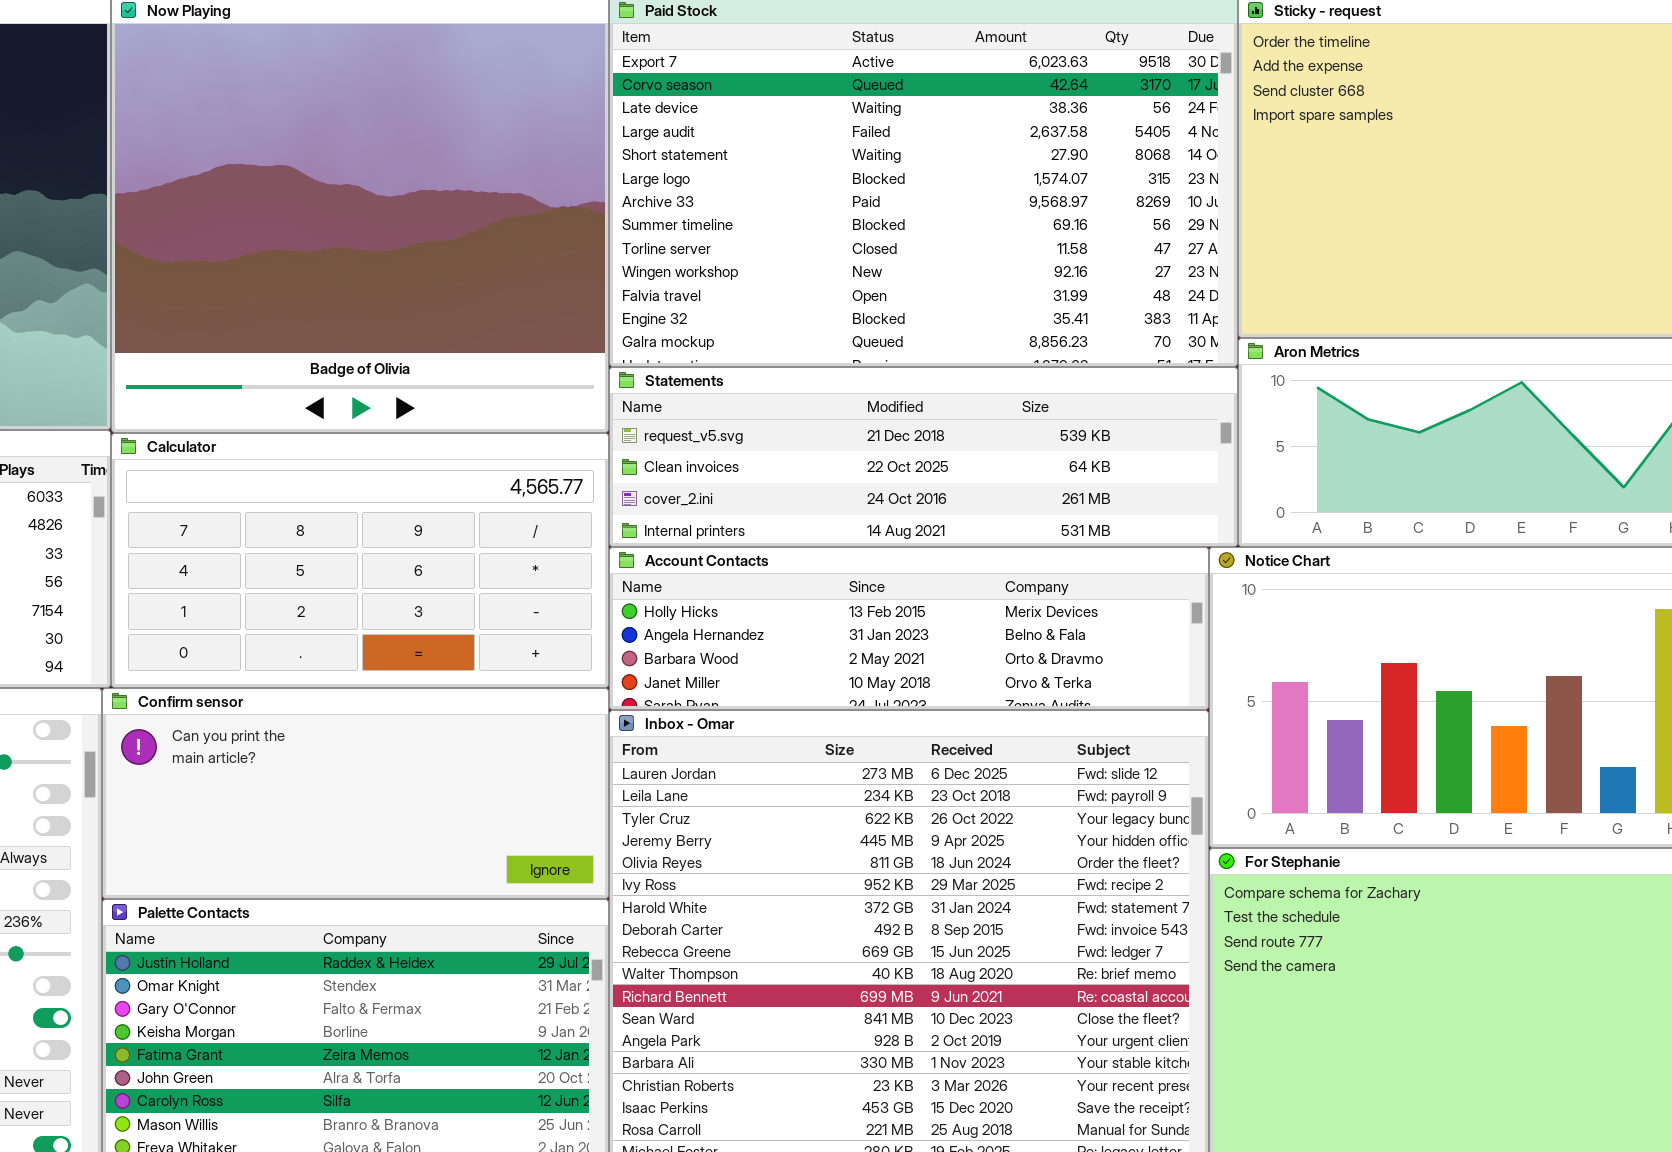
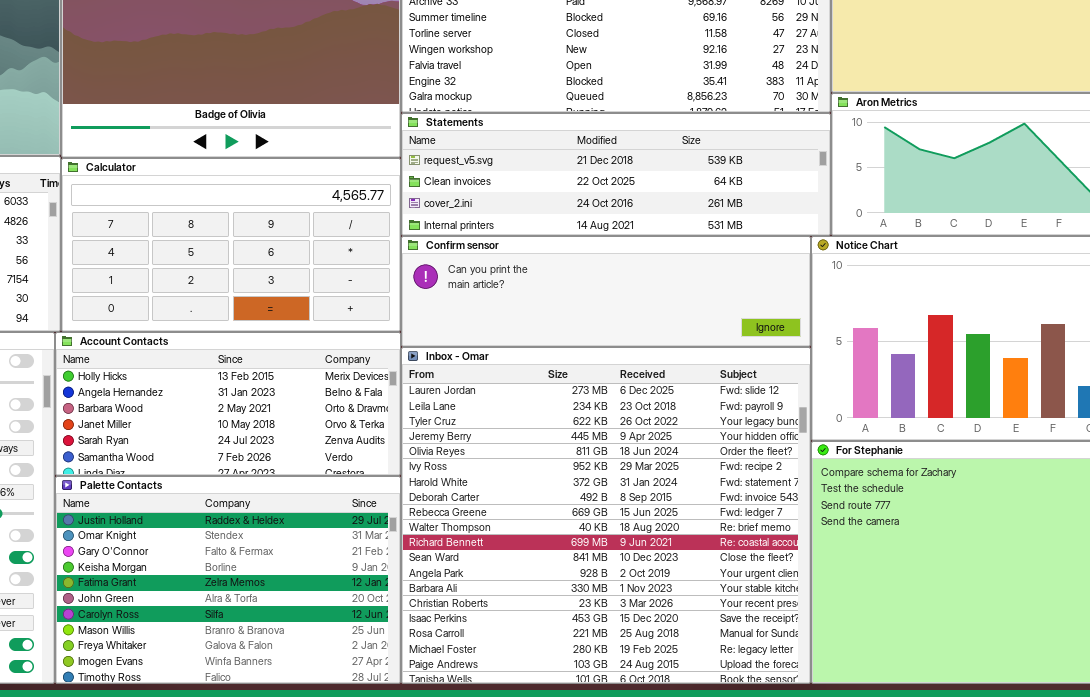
Account Contacts: [609,547,1209,710] -> [55,332,401,476], moved, resized
Confirm sensor: [102,688,609,899] -> [401,236,811,347], moved, resized

